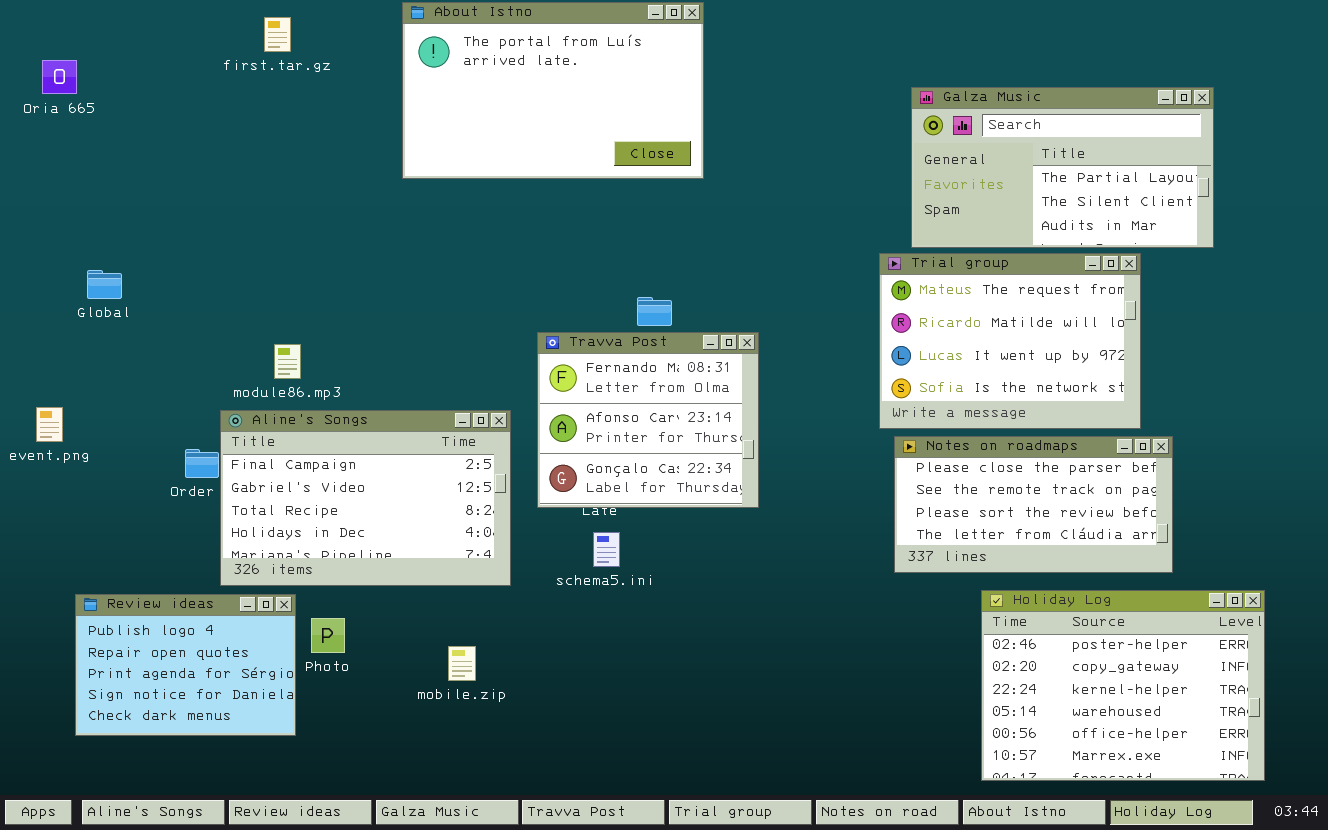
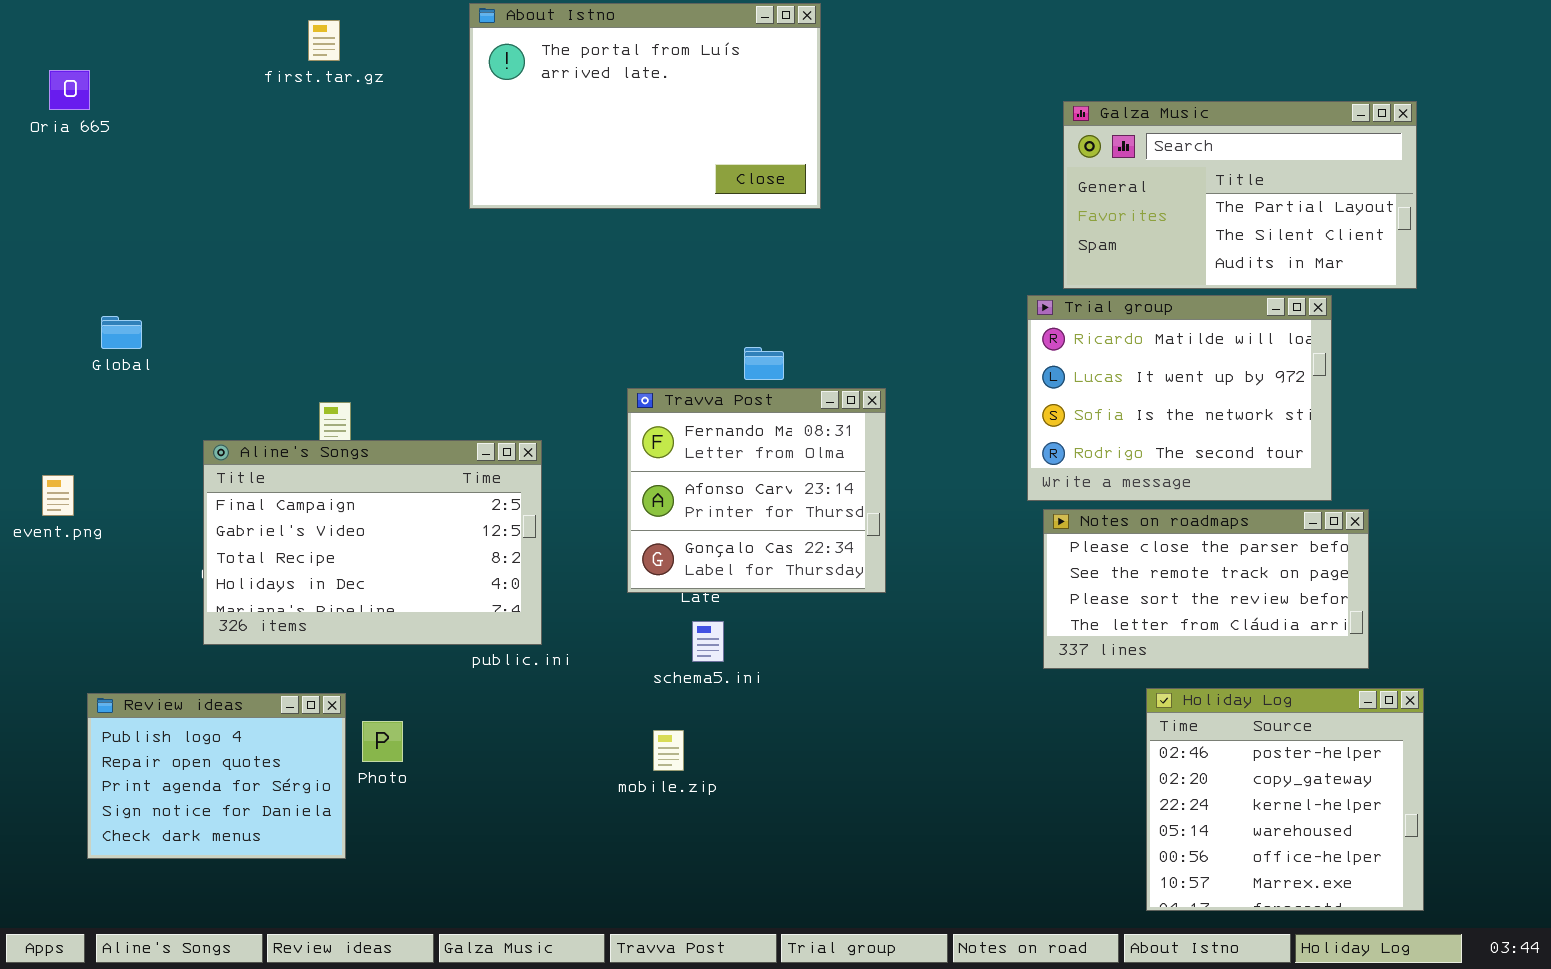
Trial group: [879,253,1141,429] -> [1027,295,1332,501], scrolled down 1 row
Aline's Songs: [220,410,511,586] -> [203,440,542,645], moved
Holiday Log: [981,590,1265,781] -> [1146,688,1424,911], resized
mobile.zip: [448,646,476,681] -> [653,730,684,771], moved

